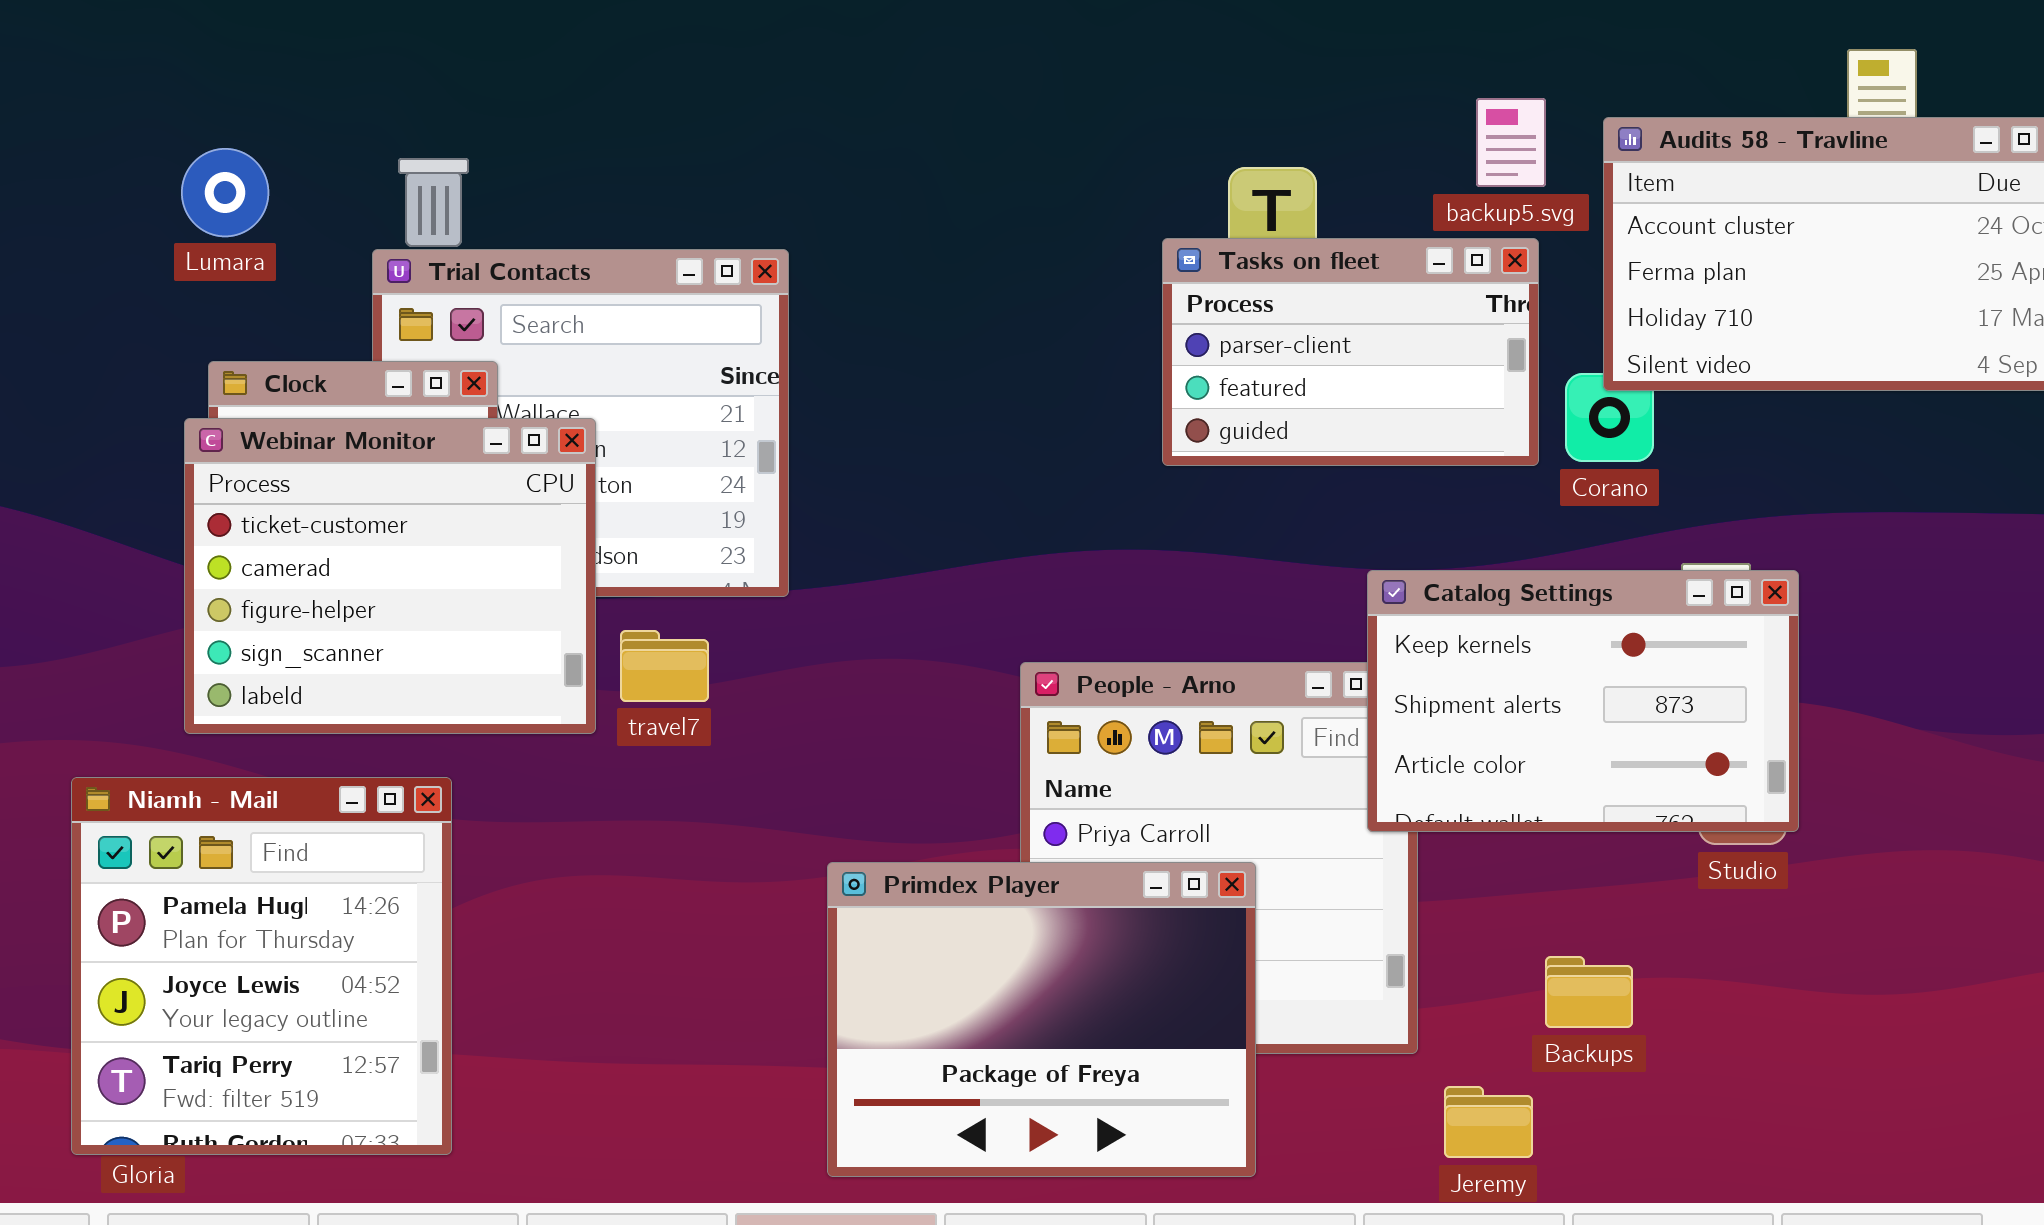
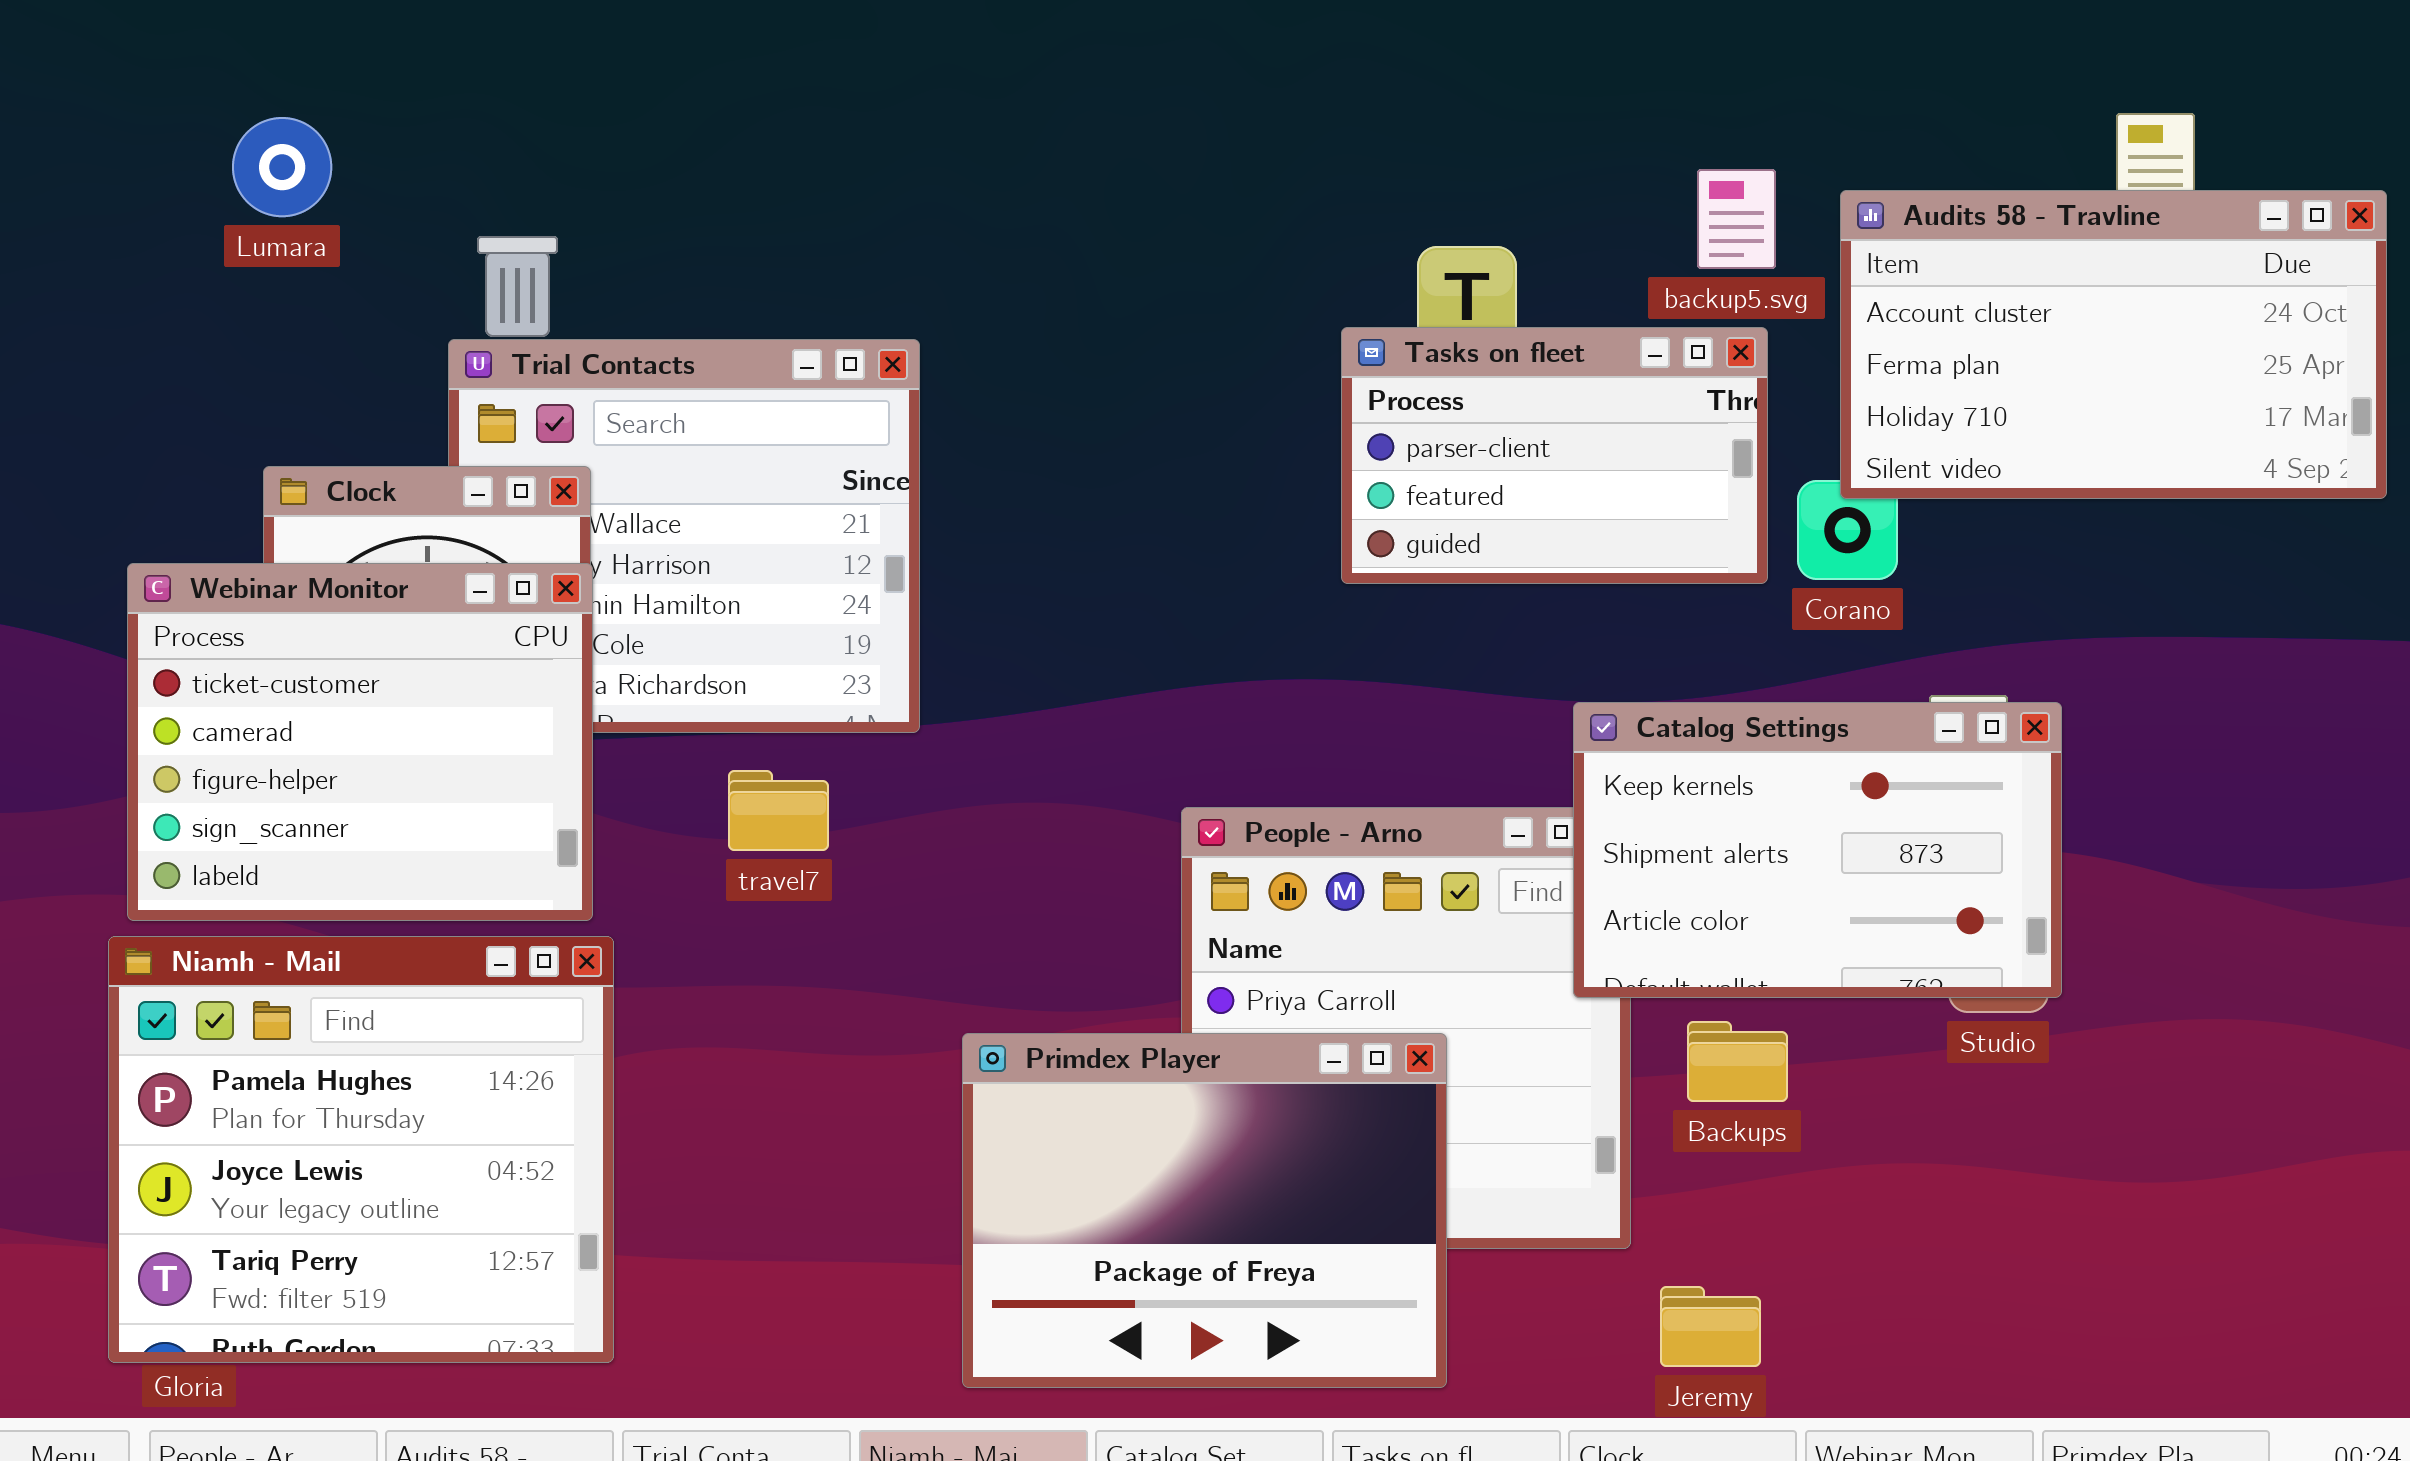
Lumara: [181,148,269,237] -> [232,117,332,217], moved
Webinar Monitor: [184,418,596,734] -> [127,563,593,921], moved
Niamh - Mail: [71,777,452,1155] -> [108,936,614,1363], resized
Backups: [1545,956,1633,1028] -> [1687,1021,1788,1102], moved

